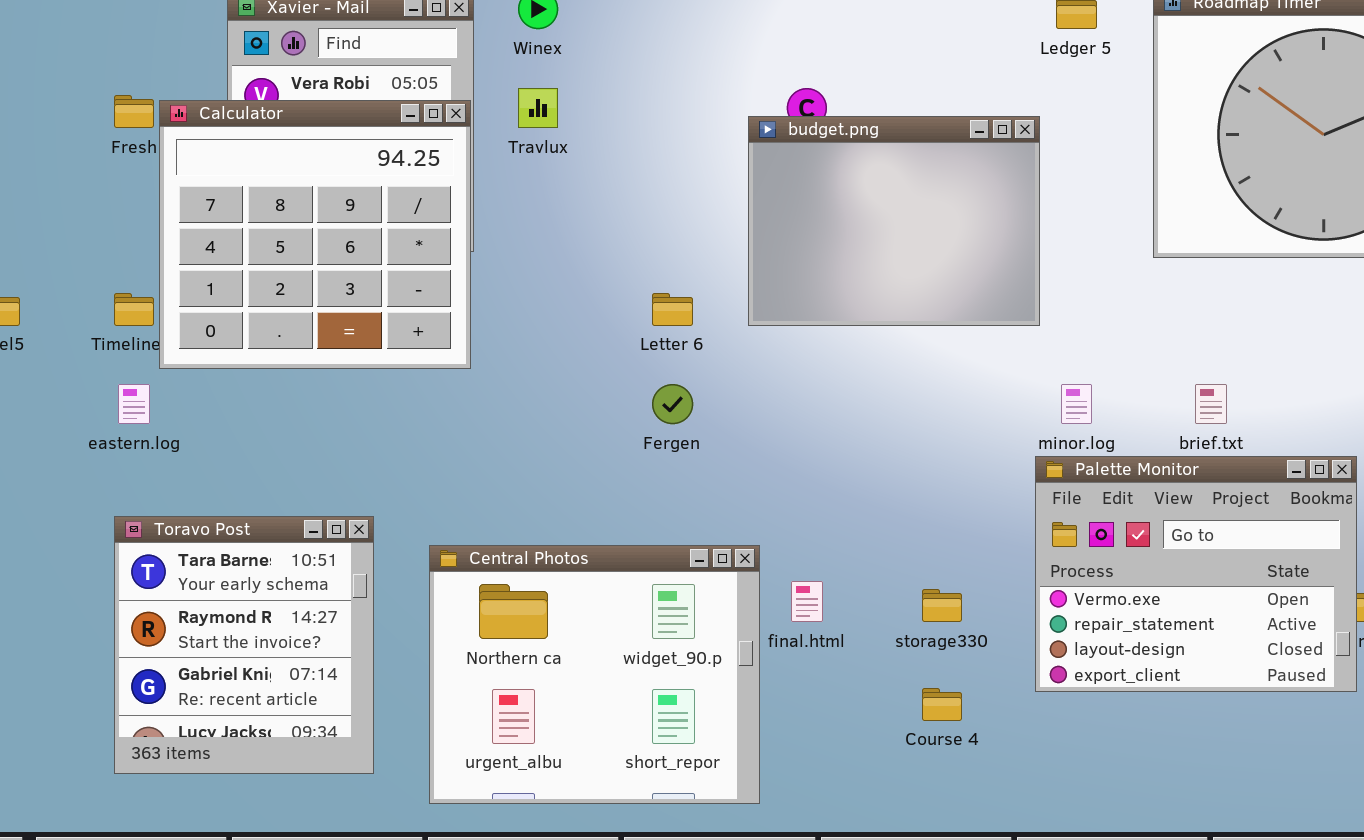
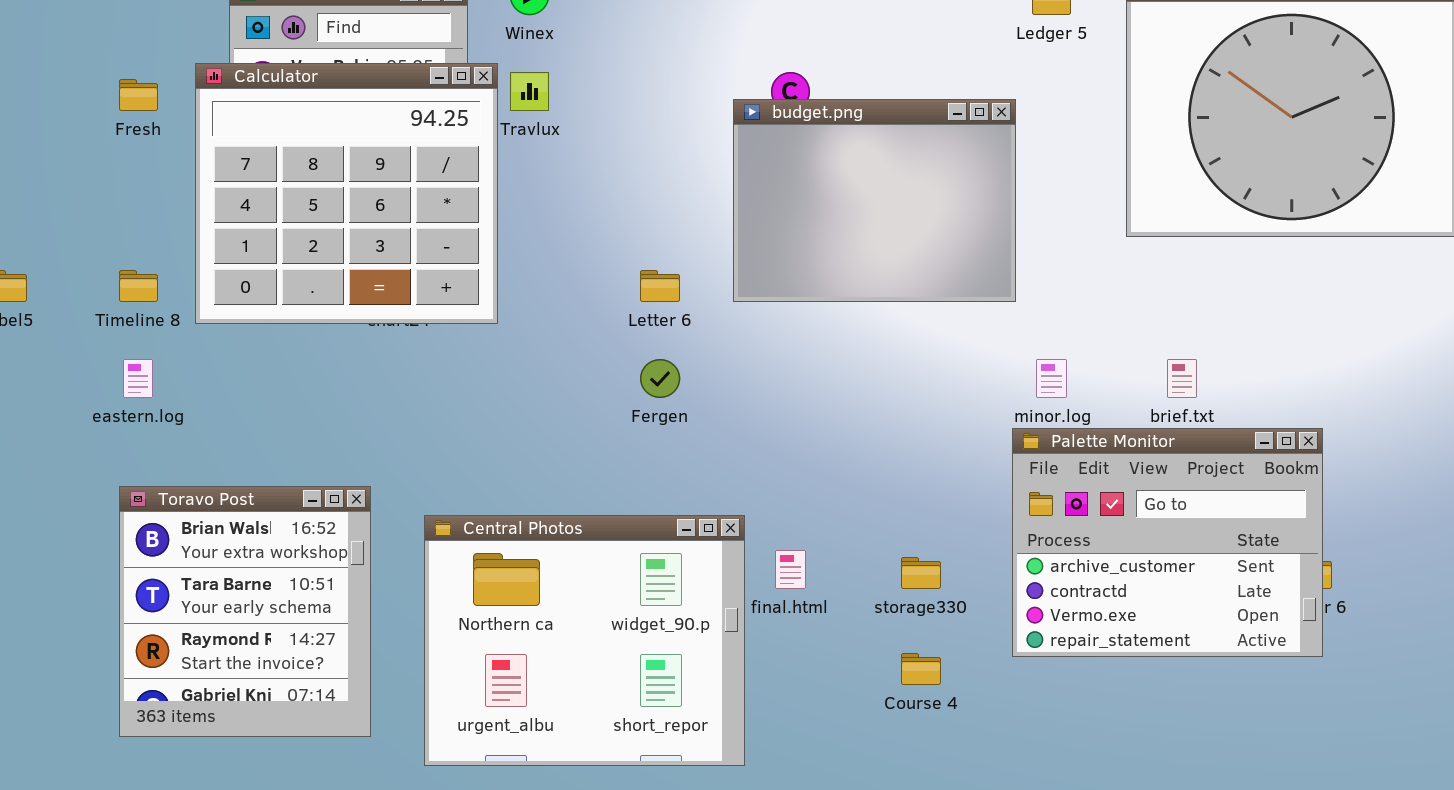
Calculator: [159,100,471,369] -> [195,63,498,324], moved
Palette Monitor: [1035,456,1357,692] -> [1012,428,1323,657], scrolled up 2 rows
Toravo Post: [114,516,374,774] -> [119,486,371,737], scrolled up 1 row

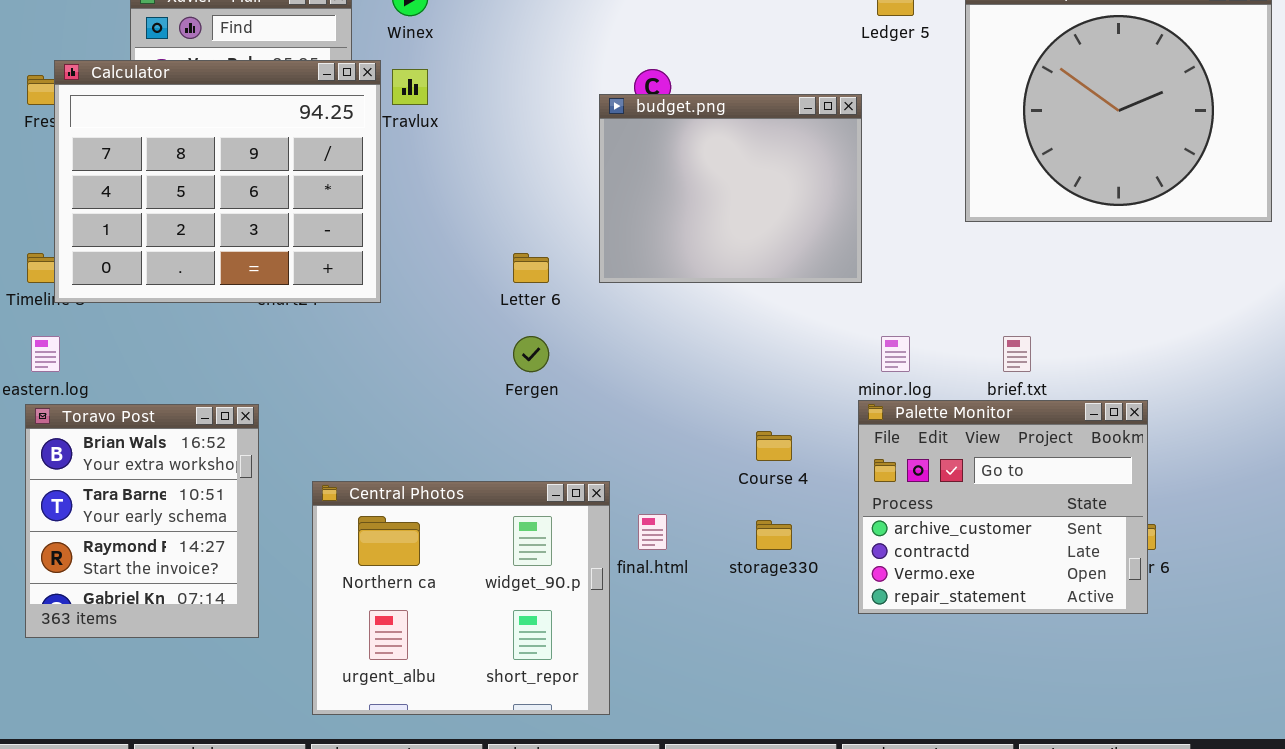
Calculator: [195,63,498,324] -> [54,60,381,303], resized
Toravo Post: [119,486,371,737] -> [25,404,259,638], moved
Course 4: [901,653,941,685] -> [756,431,792,461], moved

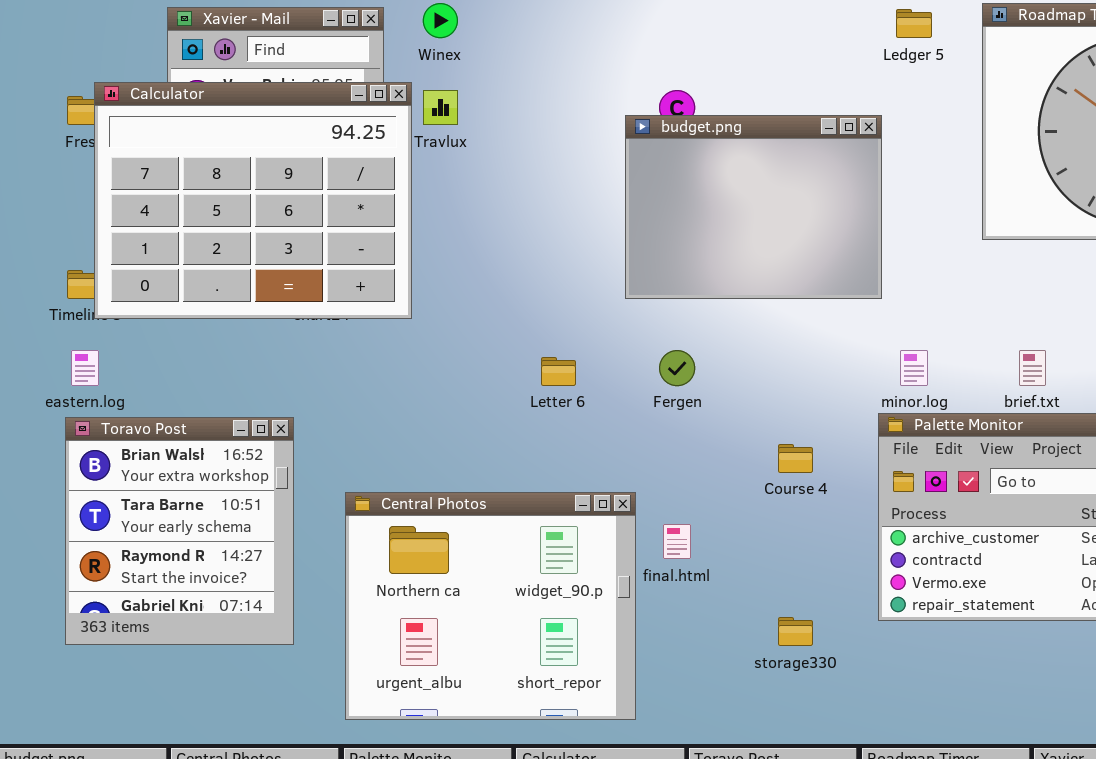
Letter 6: [513,253,549,283] -> [541,357,576,386], moved
Fergen: [513,336,549,372] -> [659,350,695,386], moved
storage330: [756,520,792,550] -> [778,617,813,646], moved

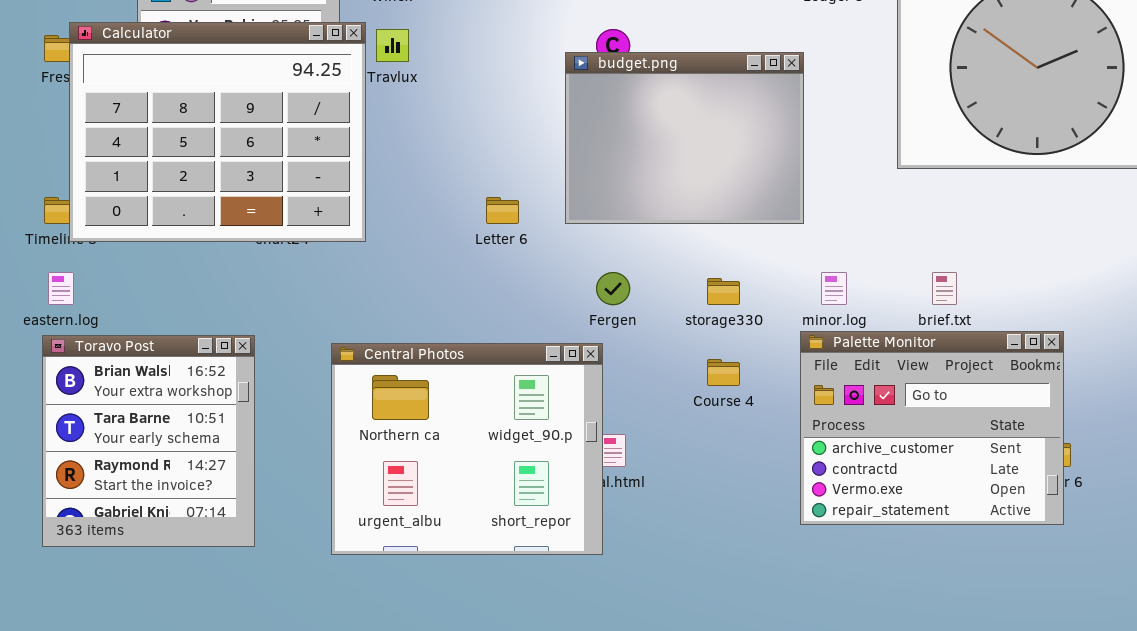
Letter 6: [541,357,576,386] -> [486,197,519,224], moved
Central Photos: [345,492,636,720] -> [331,343,603,555], moved
storage330: [778,617,813,646] -> [707,278,740,305], moved

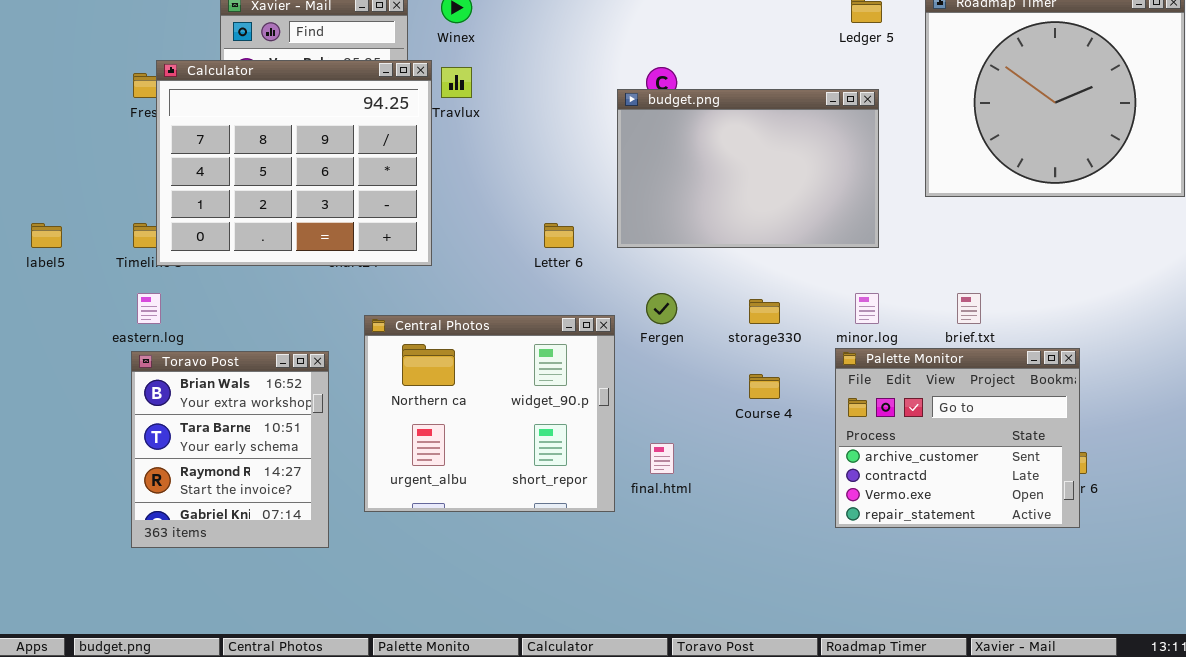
budget.png: [565,52,804,224] -> [617,89,879,248], resized
Central Photos: [331,343,603,555] -> [364,315,615,512], moved

